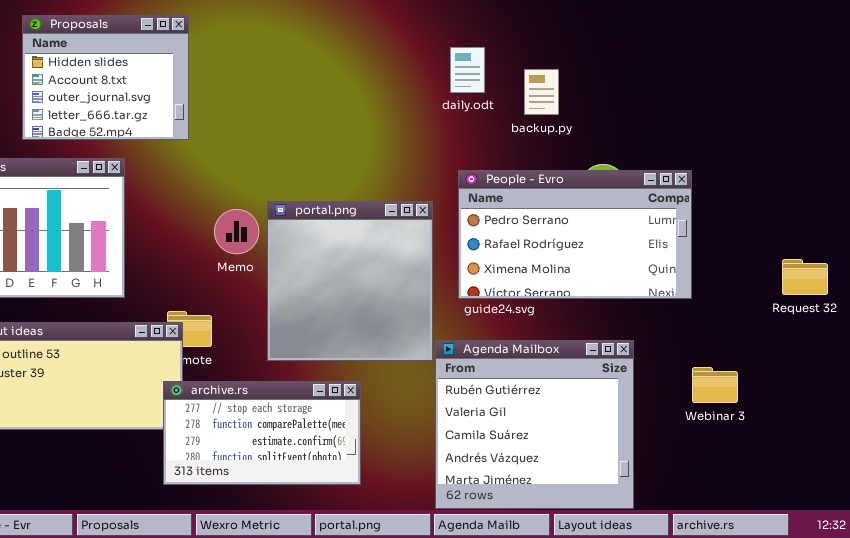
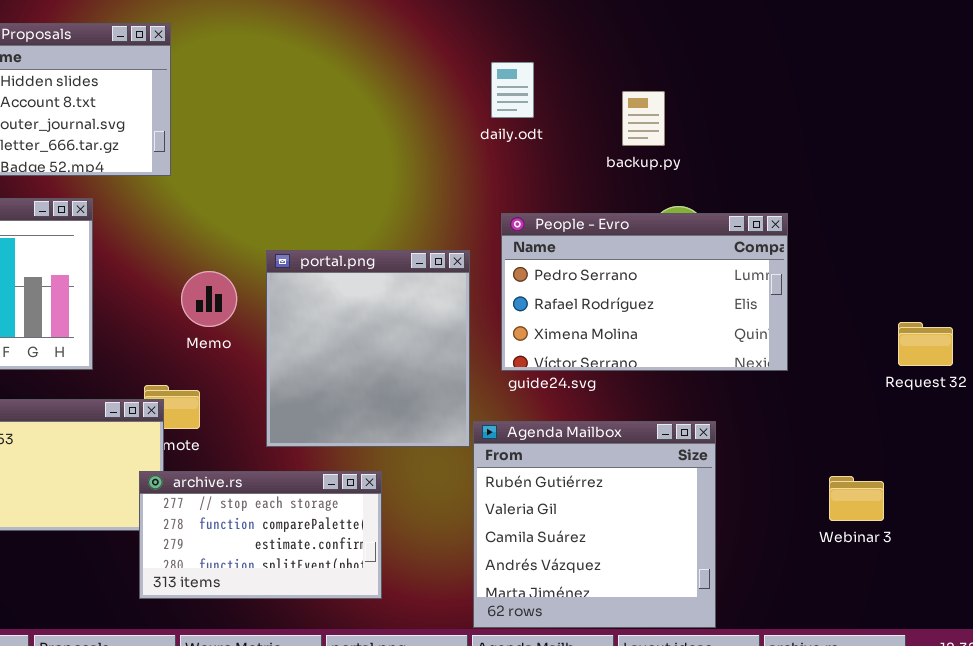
backup.py: [524,69,559,115] -> [622,91,665,146], moved
Memo: [214,209,259,254] -> [181,271,237,327], moved
Webinar 3: [692,367,738,403] -> [829,476,884,521], moved

